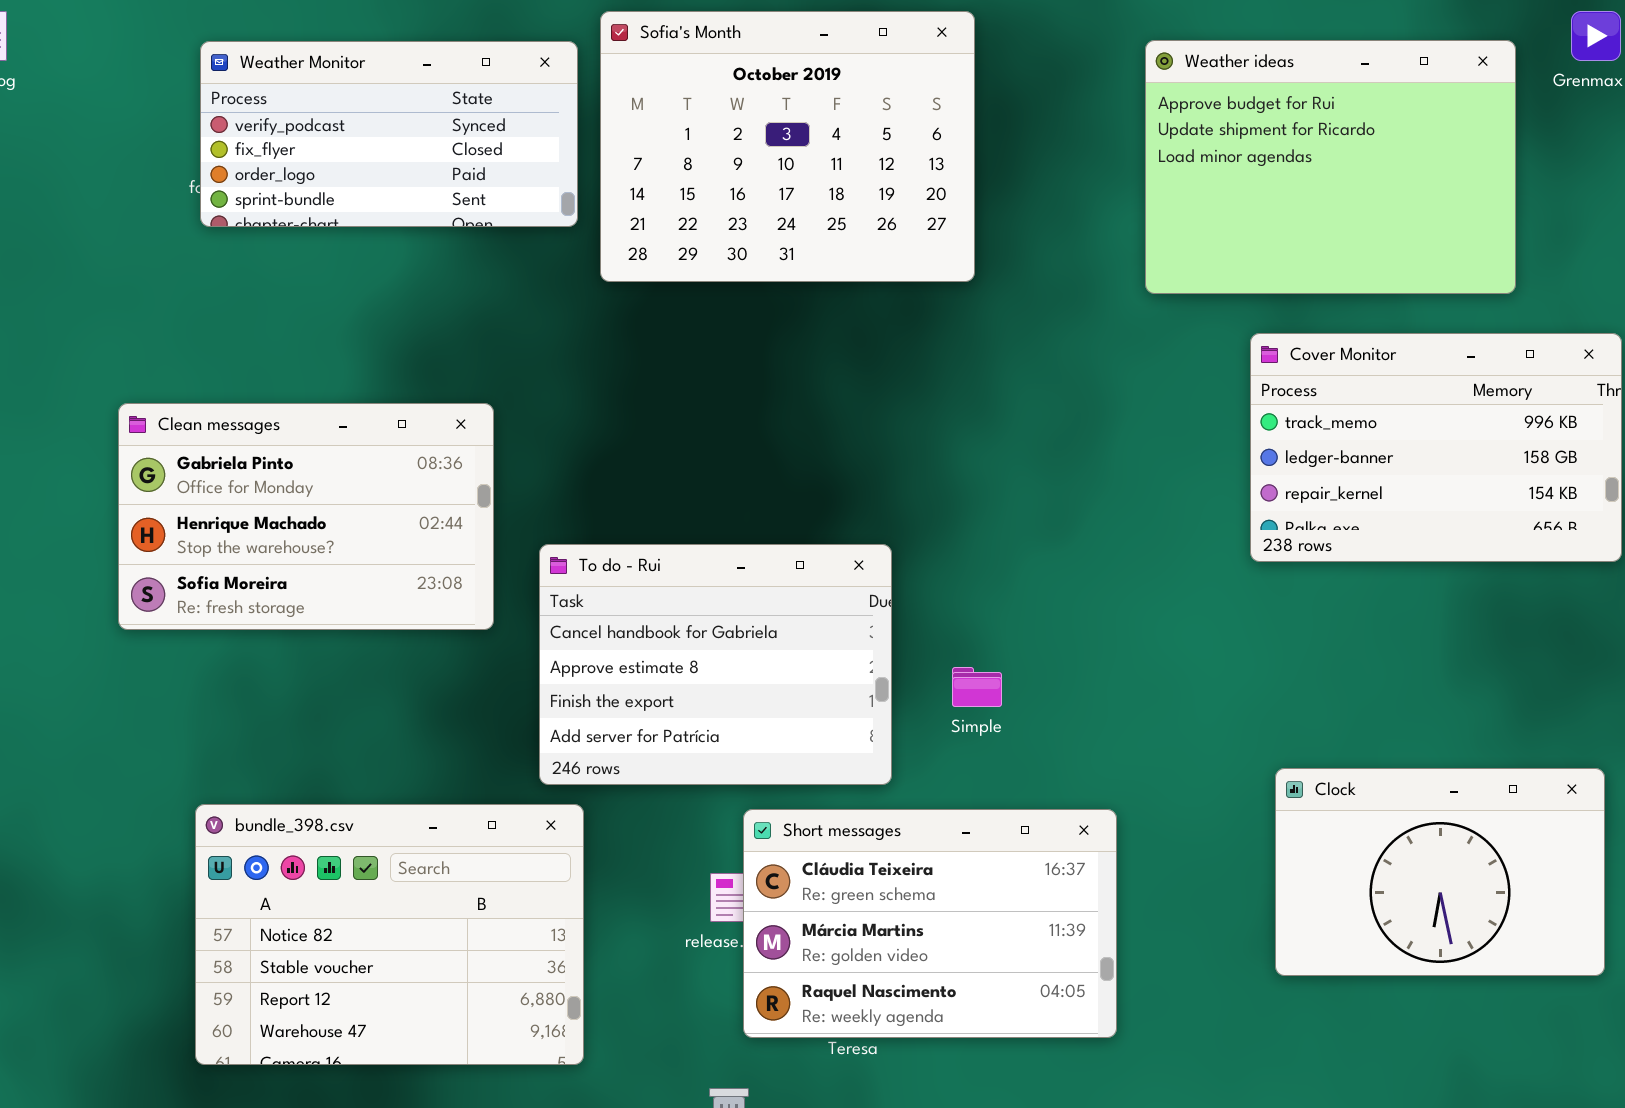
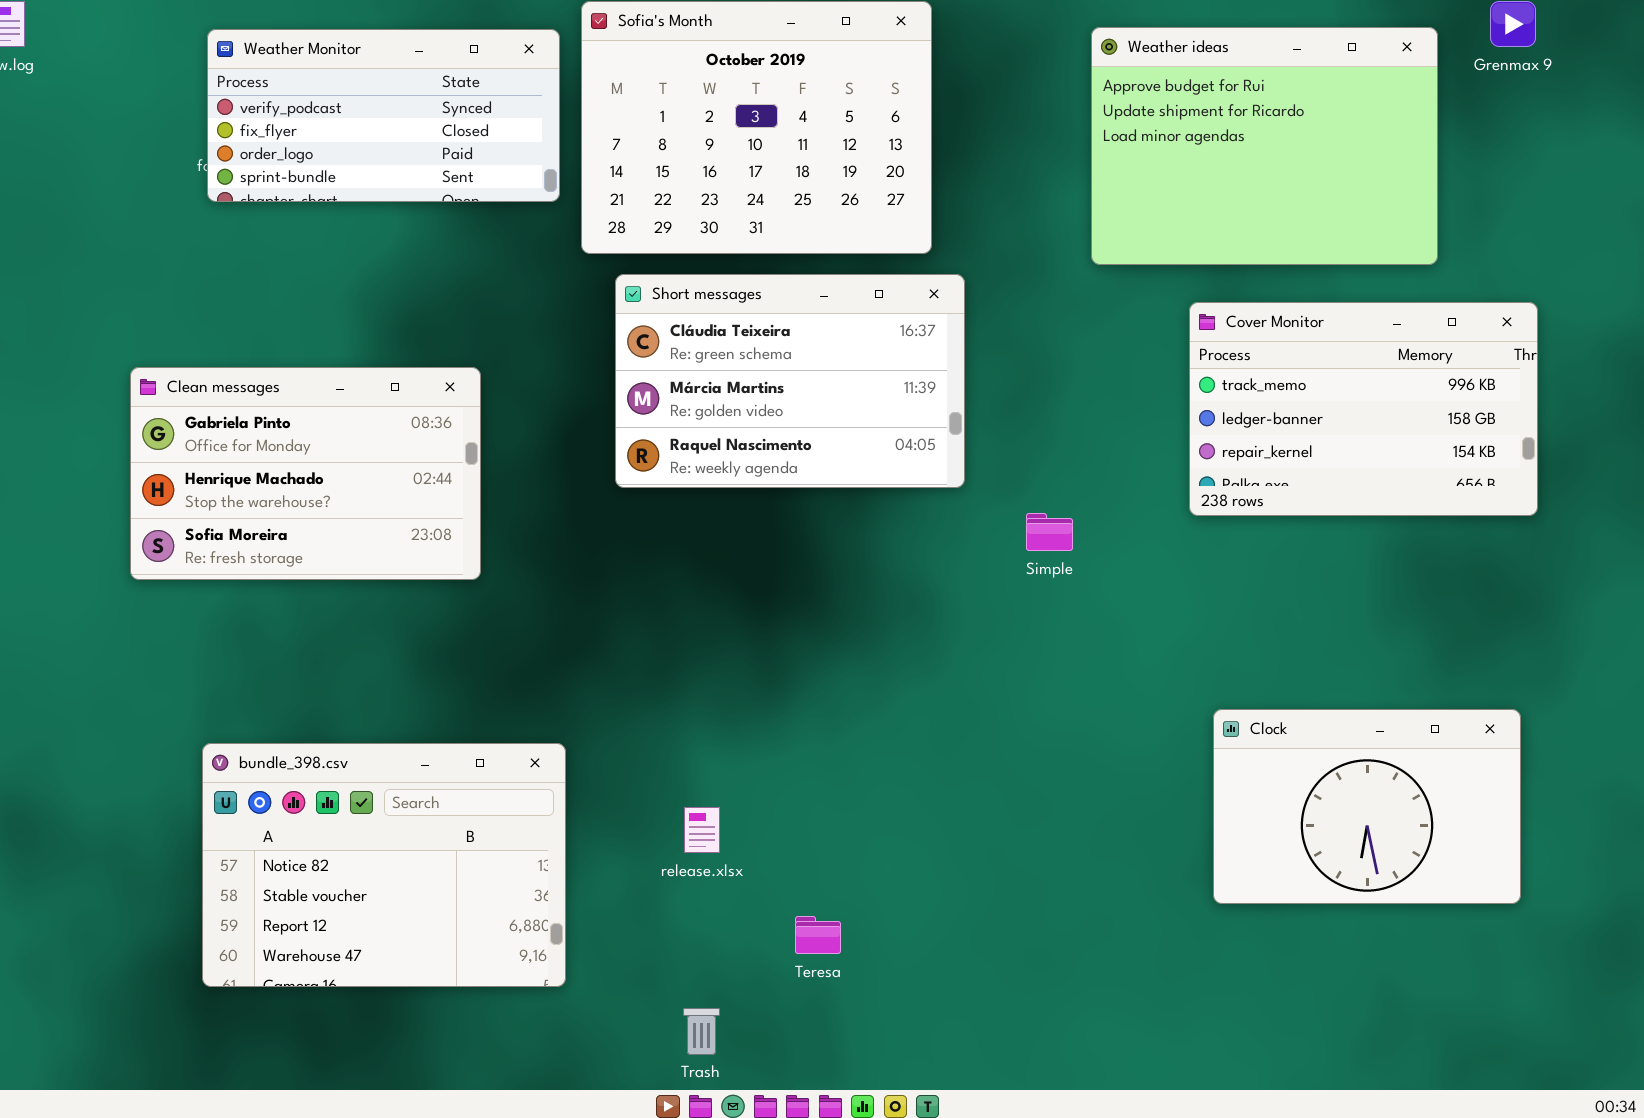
To do - Rui: [539,544,892,785] -> none, closed
Simple: [952,667,1002,707] -> [1026,513,1073,551], moved
Short messages: [743,809,1117,1038] -> [615,274,965,488], moved

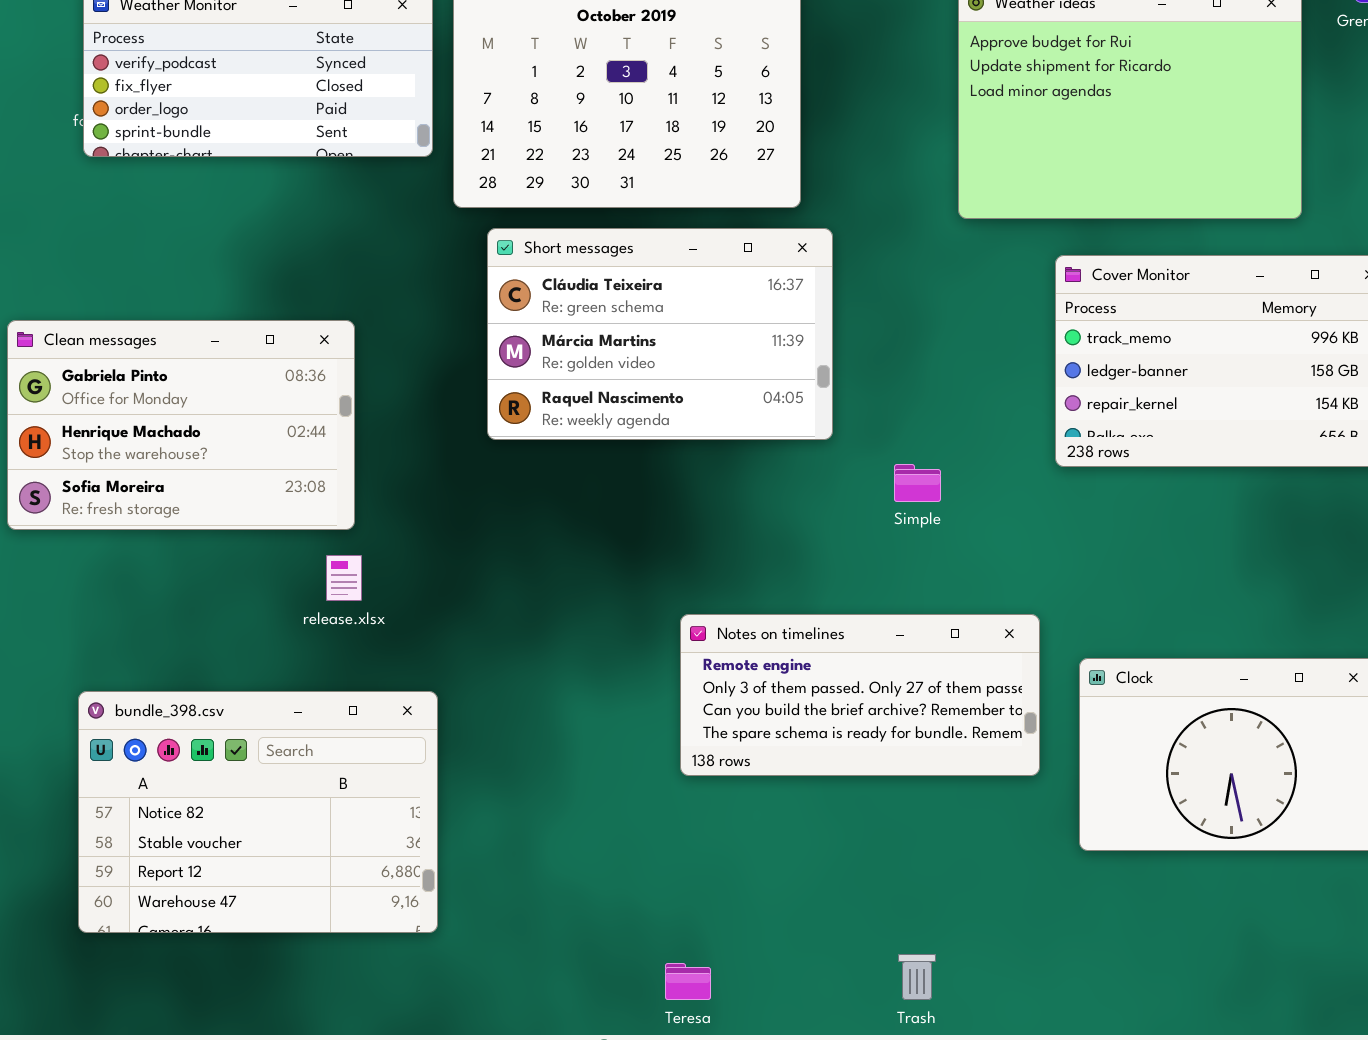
Notes on timelines: none -> [680,614,1040,776], opened
release.xlsx: [684,807,720,853] -> [326,555,362,601], moved
Teresa: [795,916,841,954] -> [665,963,711,1000], moved
Trash: [683,1008,720,1055] -> [898,954,936,1000], moved

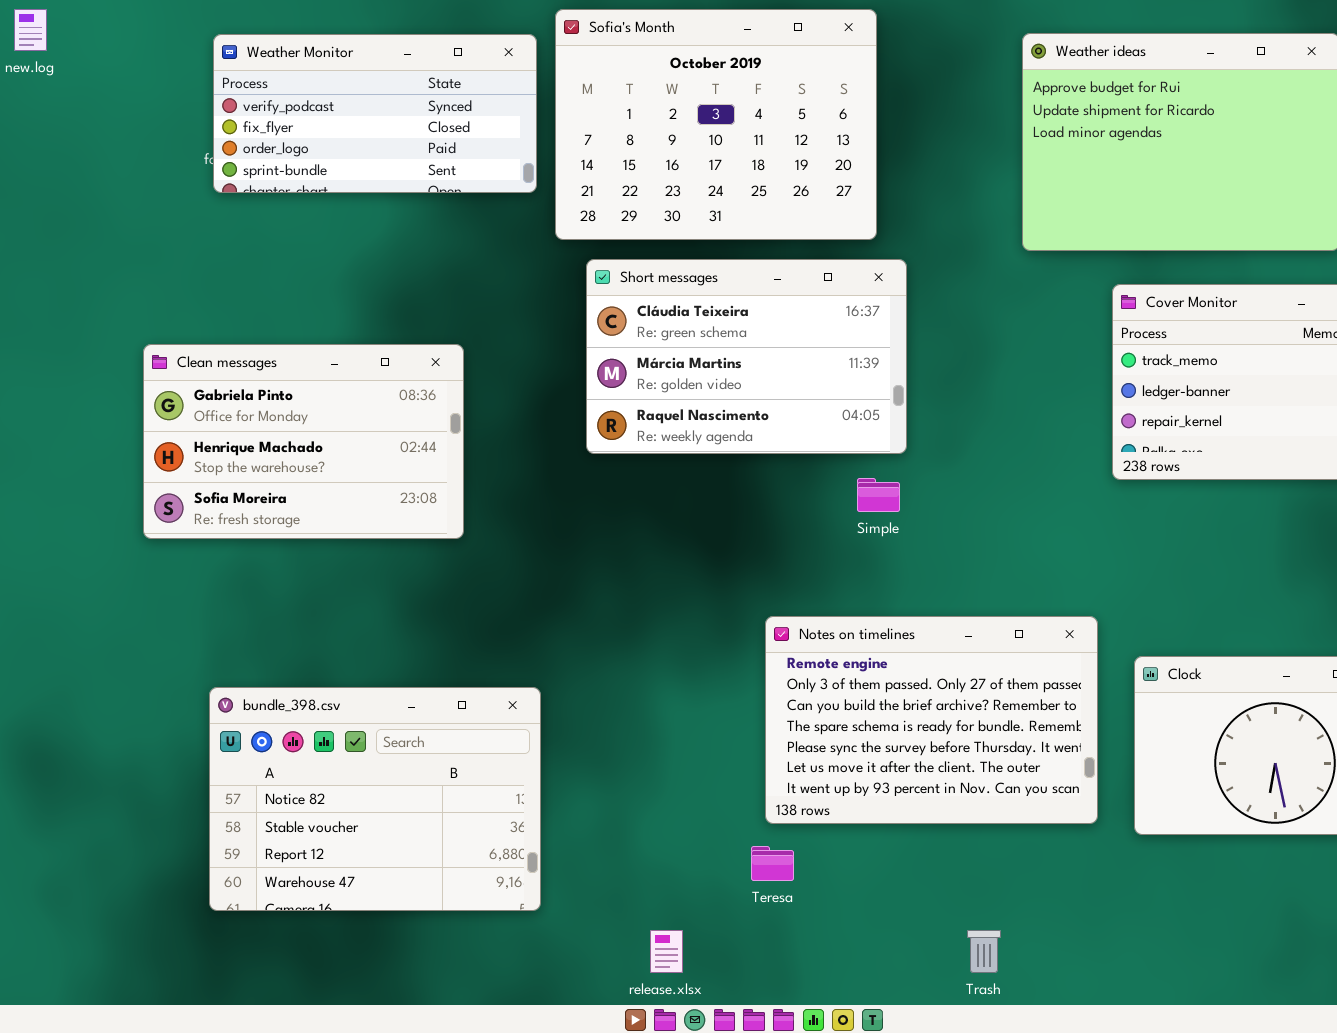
Simple: [894,464,941,502] -> [857,478,900,512], moved
release.xlsx: [326,555,362,601] -> [650,930,683,973], moved
Notes on timelines: [680,614,1040,776] -> [765,616,1098,824], resized
Teresa: [665,963,711,1000] -> [751,846,794,881], moved

